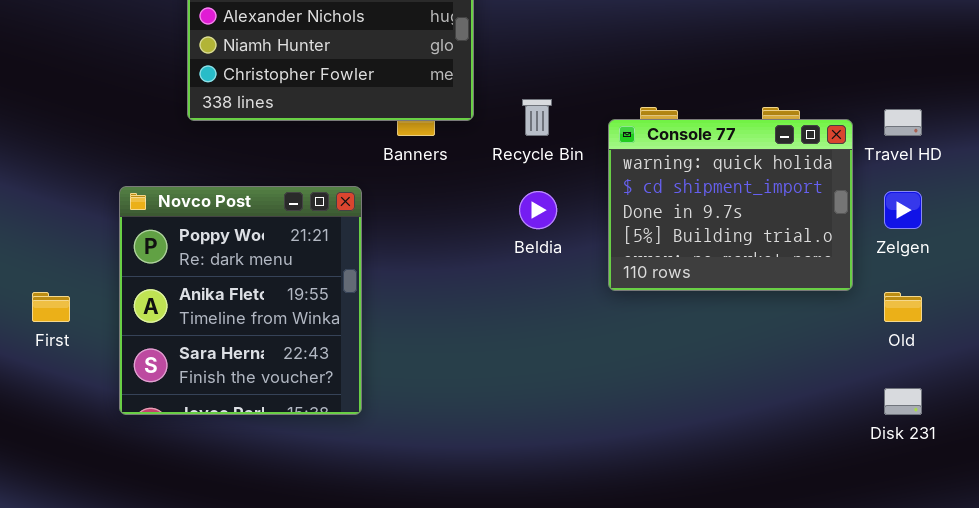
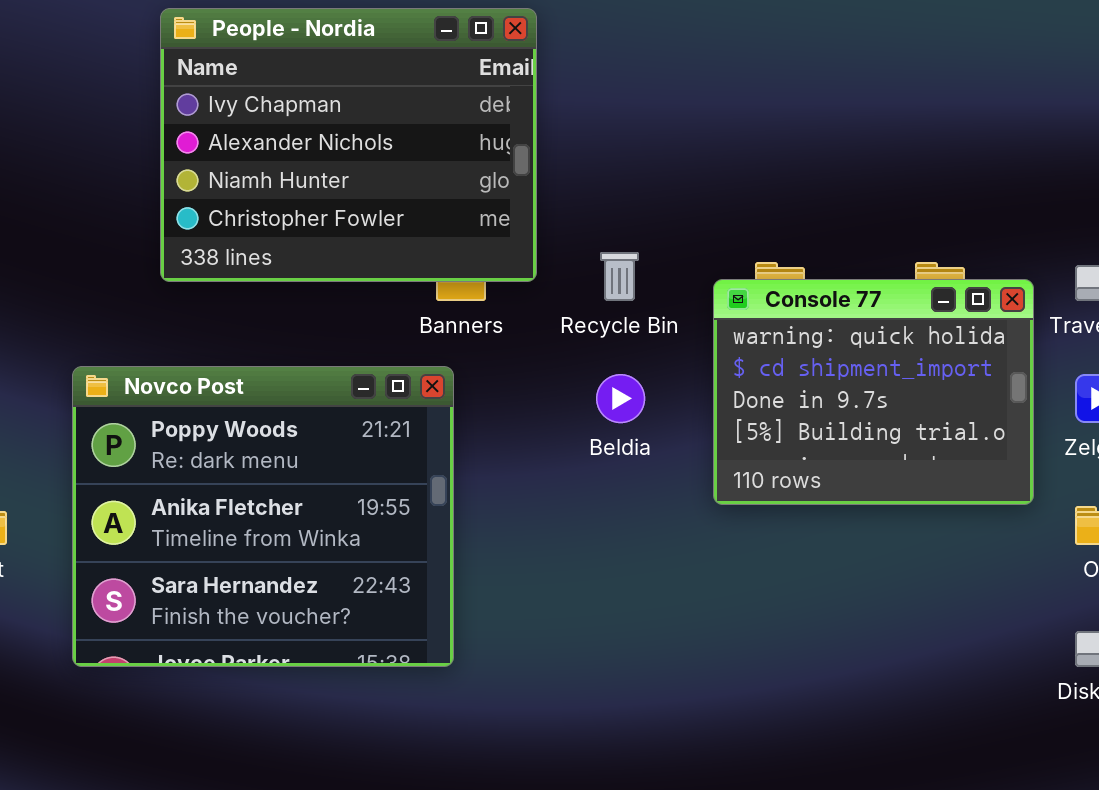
Novco Post: [119,186,362,415] -> [72,366,454,667], resized

